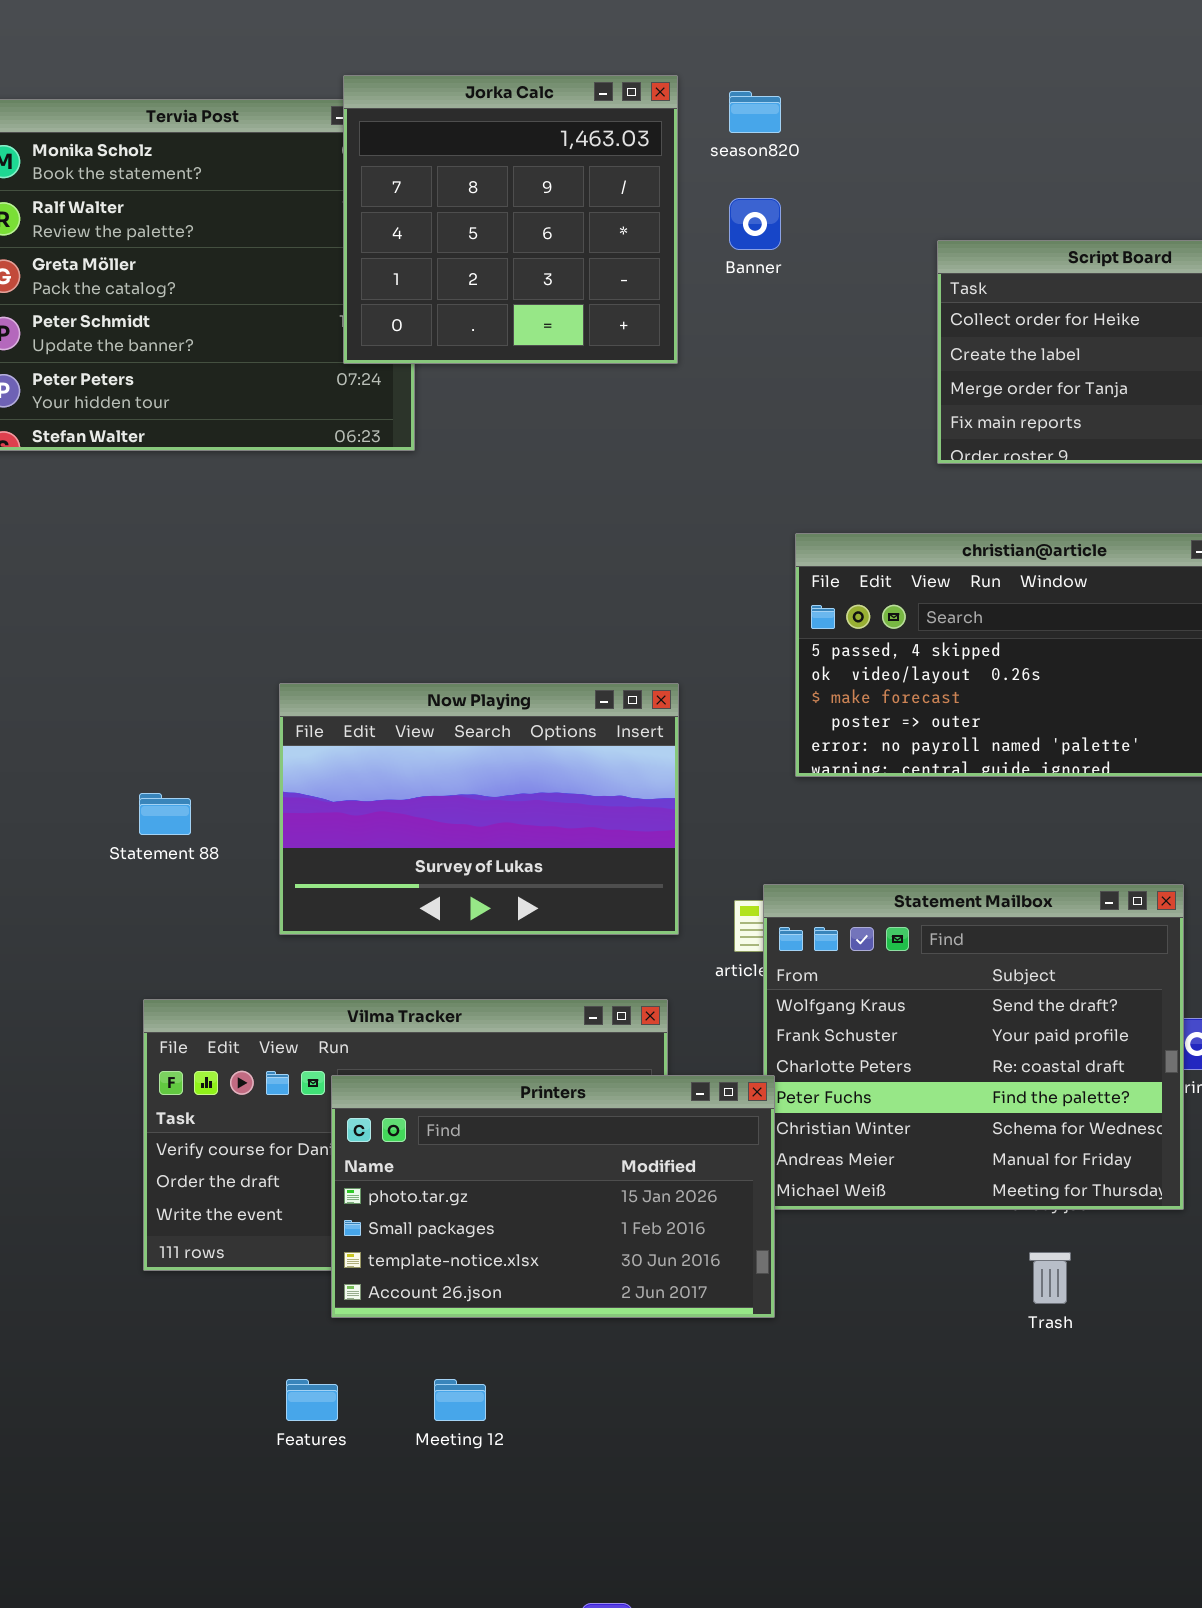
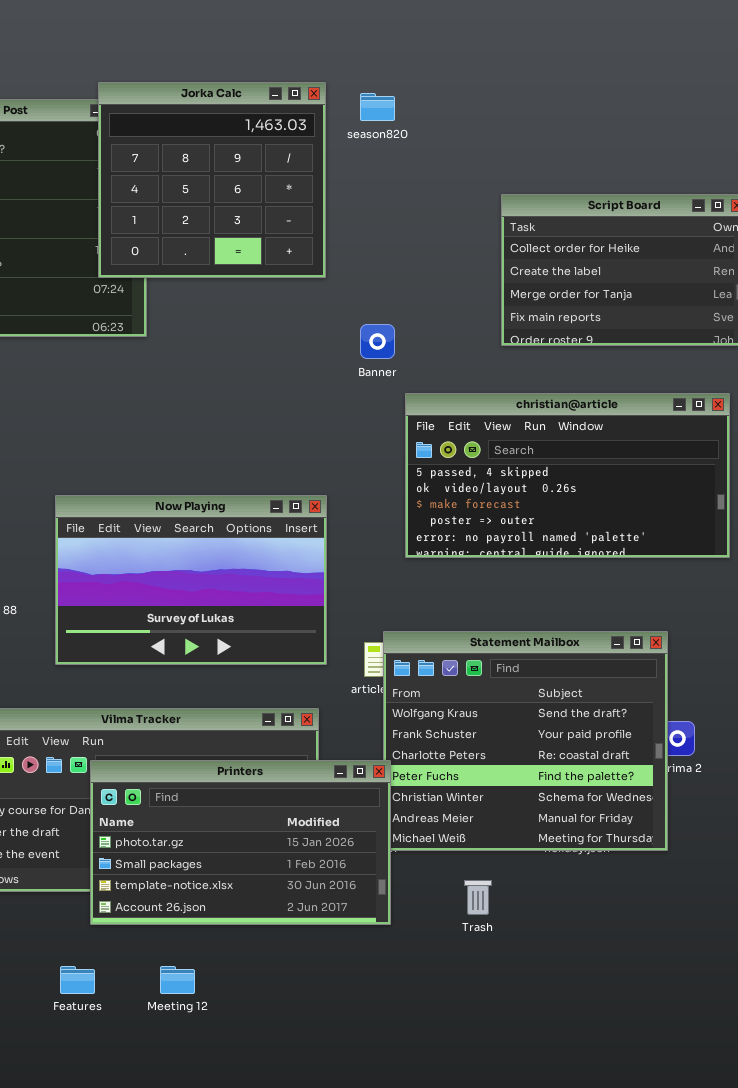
Banner: [729,198,781,250] -> [360,324,395,359], moved
Trash: [1029,1252,1071,1304] -> [464,880,492,915], moved

